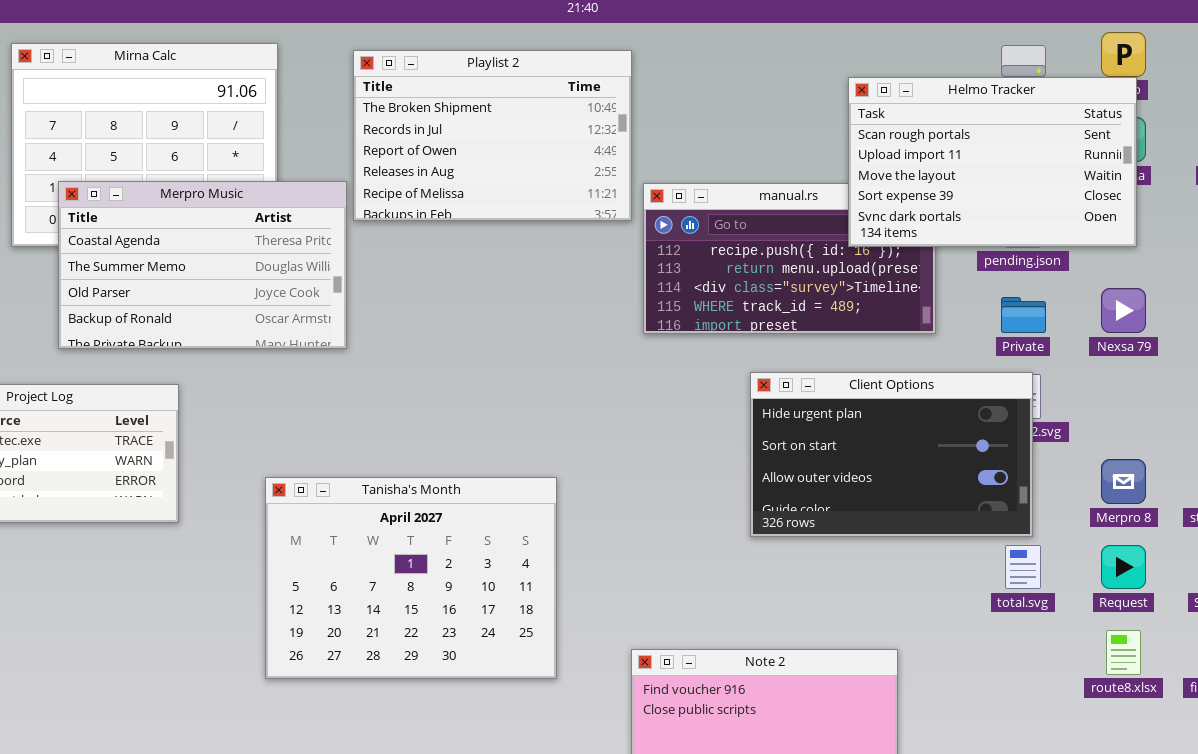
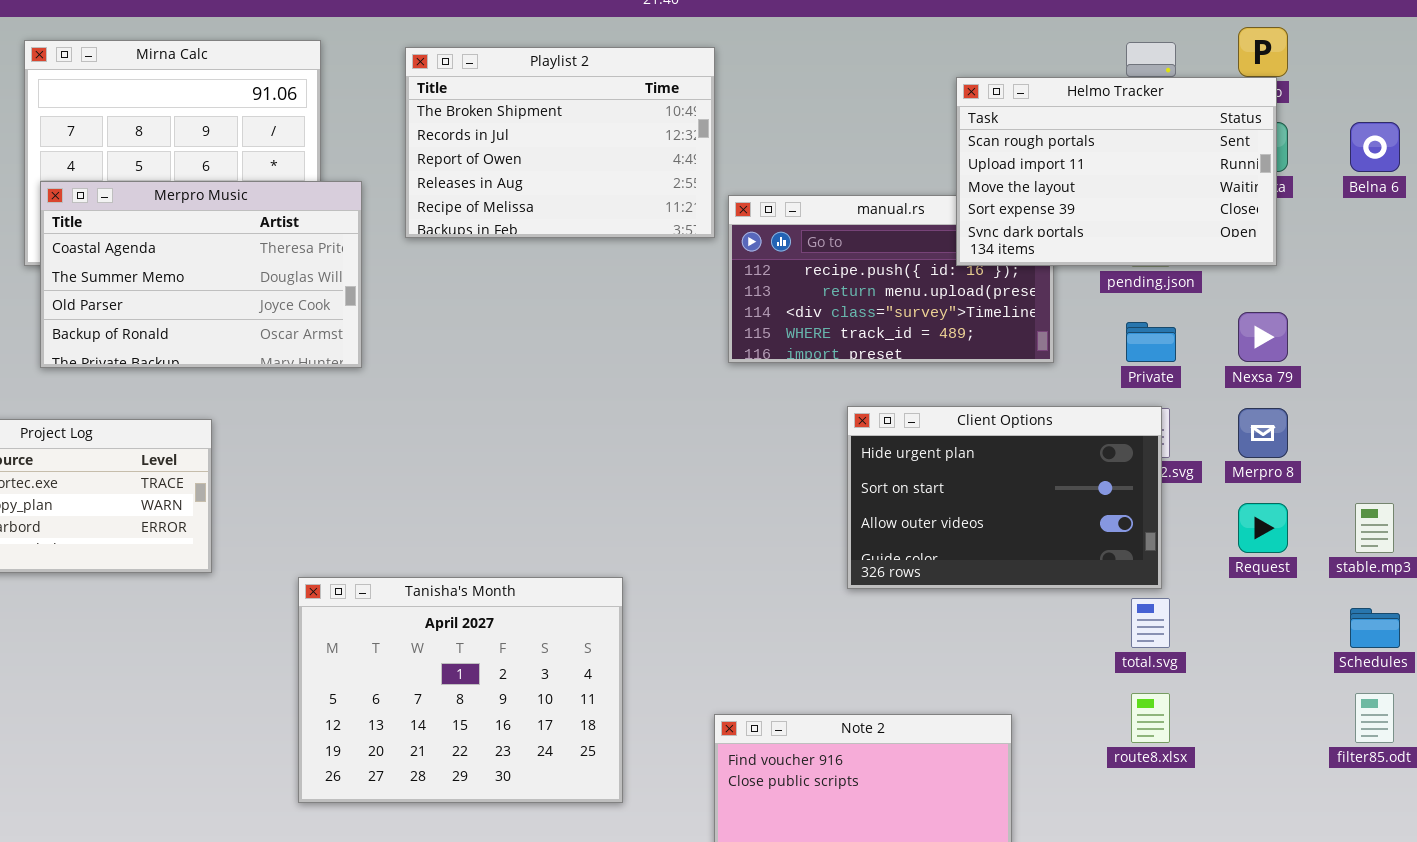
Merpro Music: [58,181,347,349] -> [40,181,362,368], moved
Merpro 8: [1101,459,1146,504] -> [1238,408,1288,458], moved
Tanisha's Month: [265,477,557,679] -> [298,577,623,803], moved
Request: [1101,545,1146,589] -> [1238,503,1288,553], moved
route8.xlsx: [1106,630,1141,675] -> [1131,693,1170,743], moved

